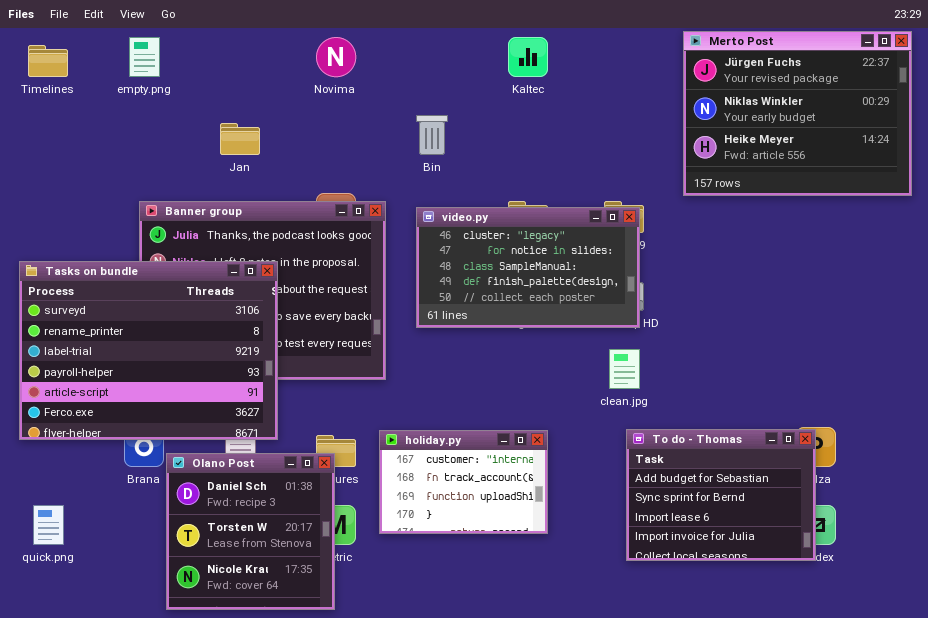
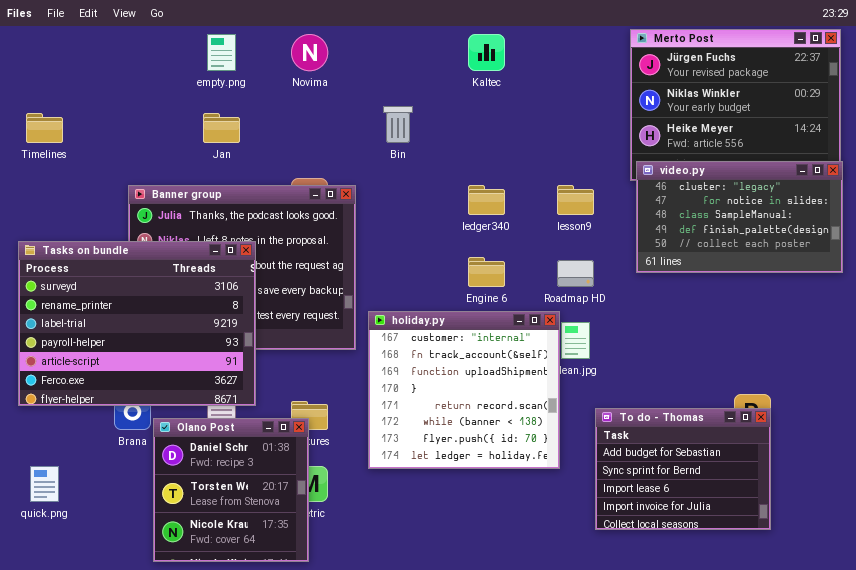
empty.png: [129,37,160,77] -> [207,34,236,71], moved
Timelines: [28,45,68,77] -> [26,113,63,143], moved
video.py: [416,207,640,328] -> [636,161,843,273], moved
To do - Thomas: [626,429,816,561] -> [595,408,771,530], moved
holiday.py: [379,430,548,534] -> [368,311,560,469], moved, resized

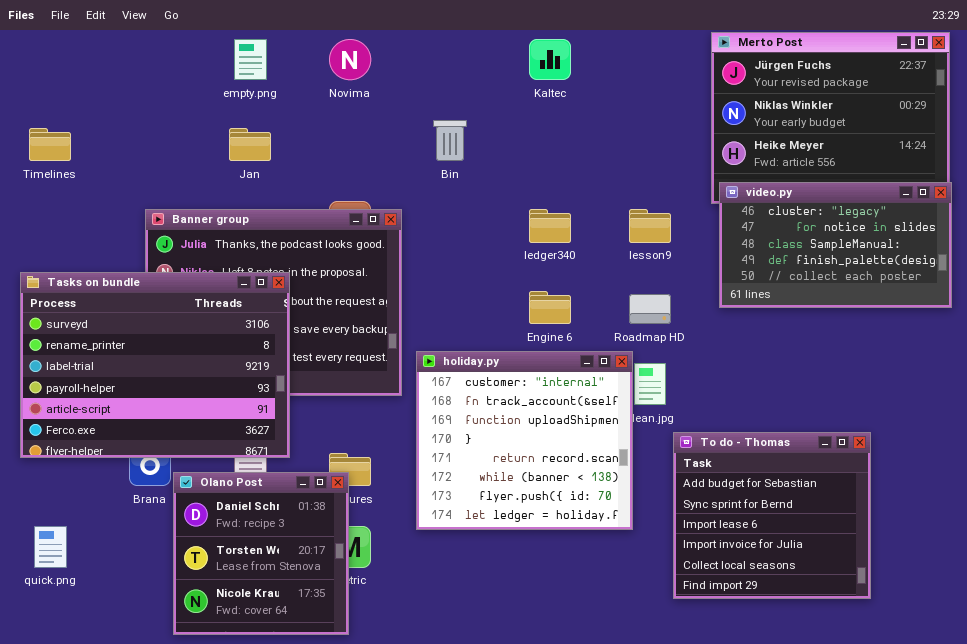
To do - Thomas: [595,408,771,530] -> [673,432,871,599], resized

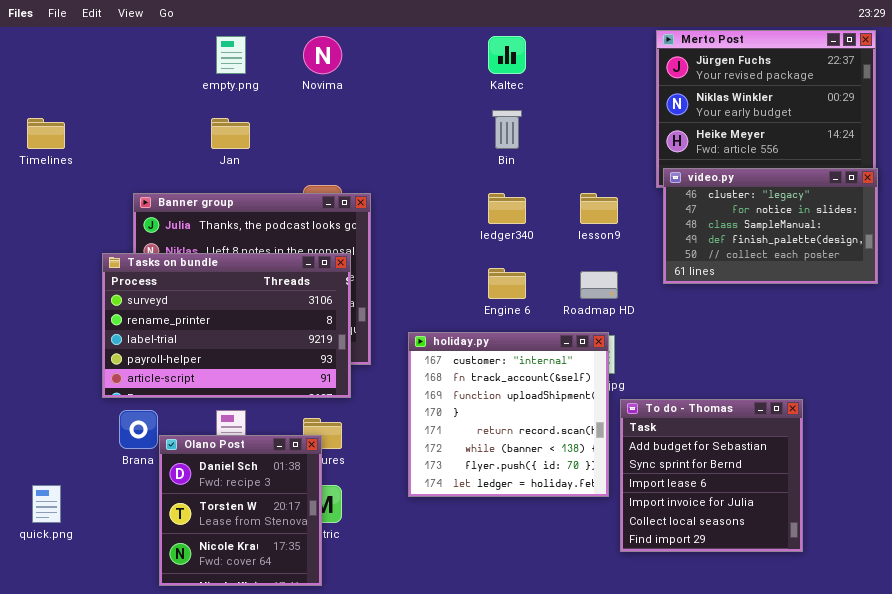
Bin: [433,120,467,161] -> [492,110,522,149], moved
Tasks on bundle: [20,272,290,458] -> [102,253,351,398], moved, resized
holiday.py: [416,351,633,530] -> [408,332,609,497], moved

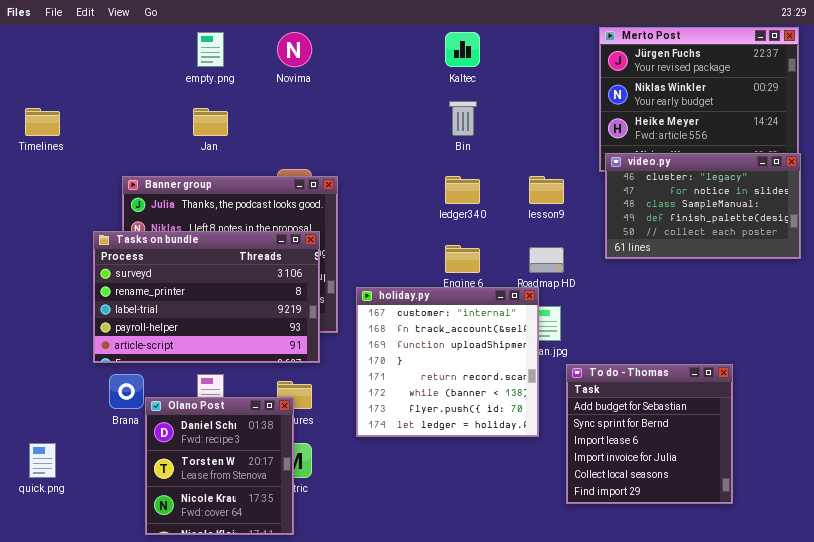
holiday.py: [408,332,609,497] -> [356,287,539,437], moved

